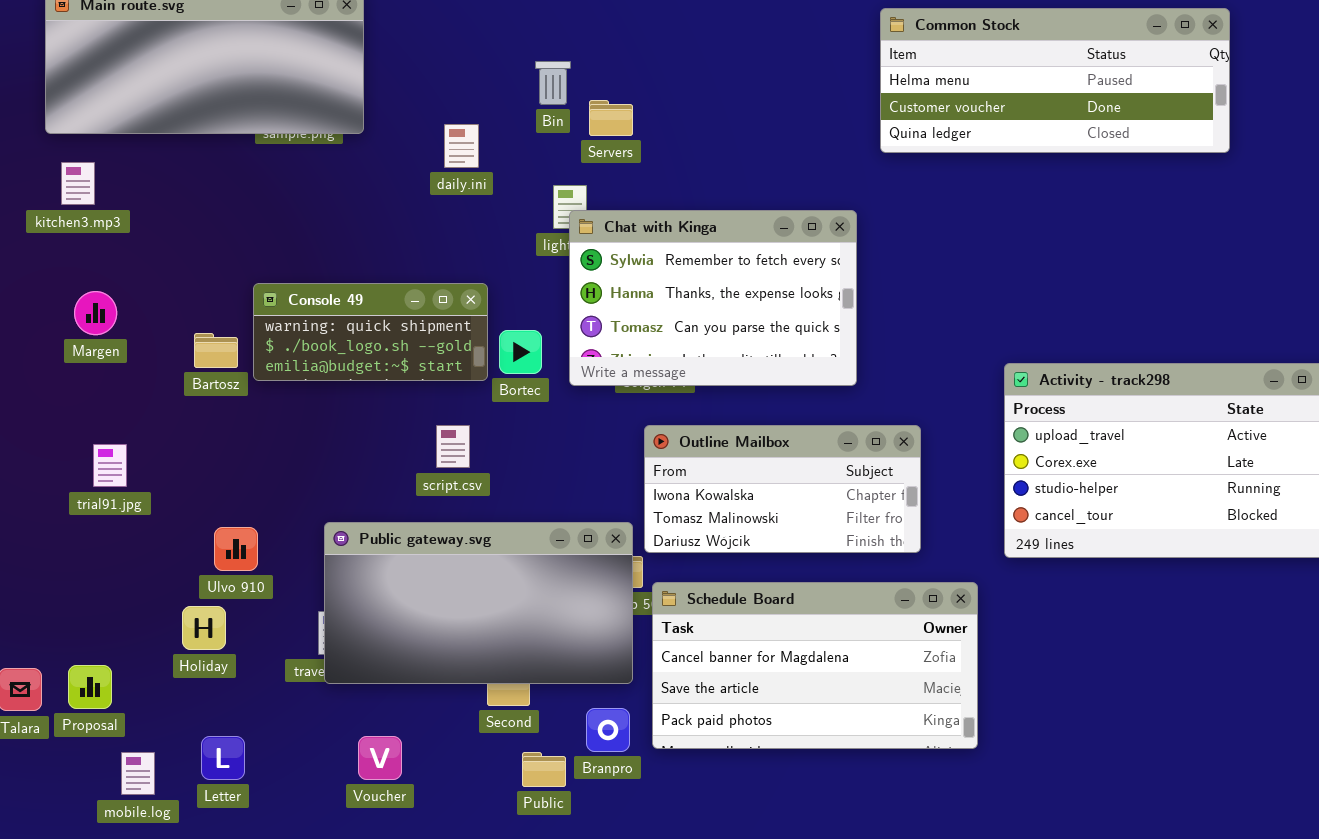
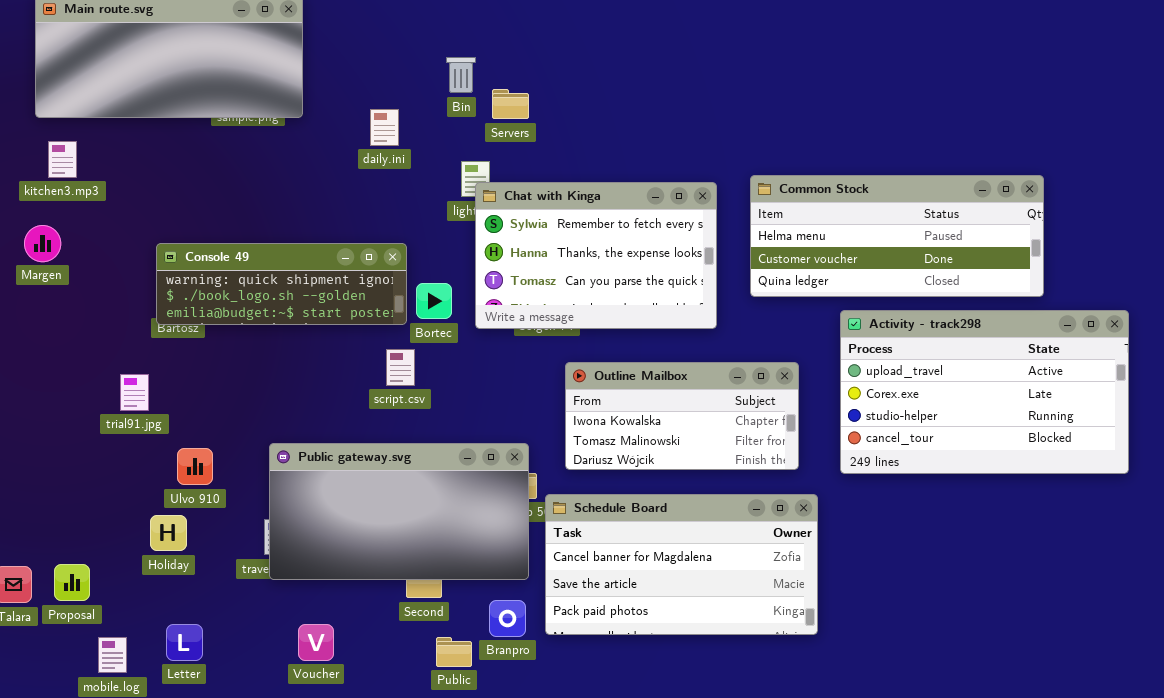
Common Stock: [880,8,1230,153] -> [750,175,1044,297], moved
Console 49: [253,283,488,381] -> [156,243,407,325], resized
Margen: [74,291,117,335] -> [24,225,61,262], moved
script.csv: [436,425,470,468] -> [386,349,415,386], moved
Outline Mailbox: [644,425,921,553] -> [565,362,799,470], moved
trial91.jpg: [93,444,127,487] -> [120,374,149,411], moved

